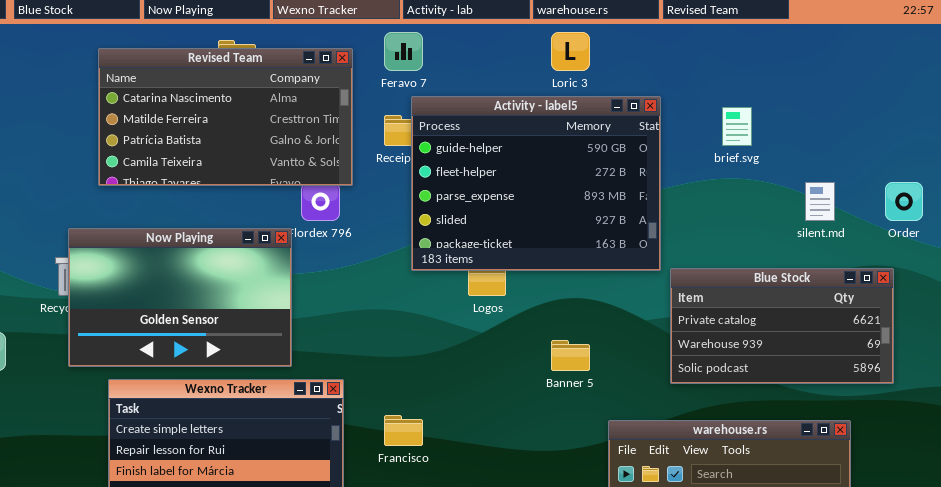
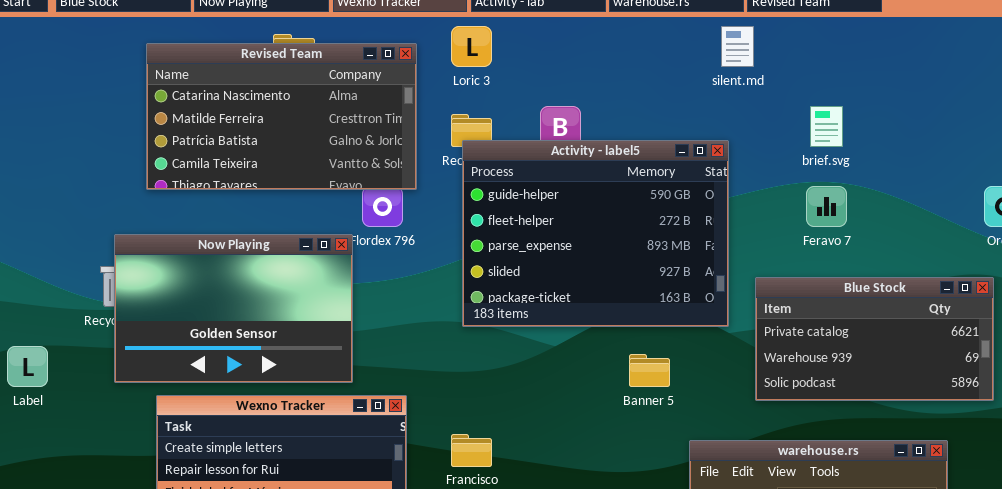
Feravo 7: [384,32,423,71] -> [806,186,847,227], moved
Loric 3: [551,32,590,71] -> [451,26,492,67], moved
Activity - label5: [411,96,661,271] -> [462,140,729,327], moved
silent.md: [805,182,835,221] -> [721,26,754,67], moved

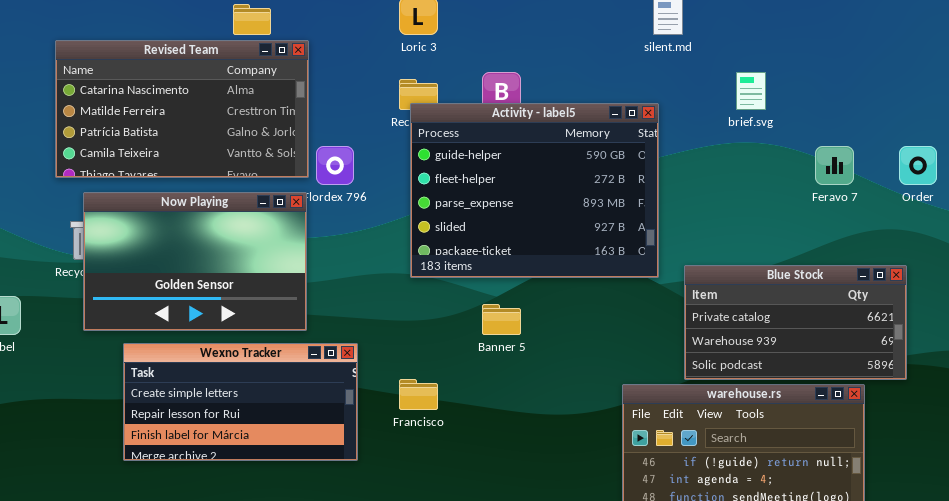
Revised Team: [146,43,417,190] -> [55,40,309,178], moved
Feravo 7: [806,186,847,227] -> [815,146,854,185], moved
Blue Stock: [755,277,994,401] -> [684,265,907,380], moved
Banner 5: [629,354,670,387] -> [482,304,521,335], moved

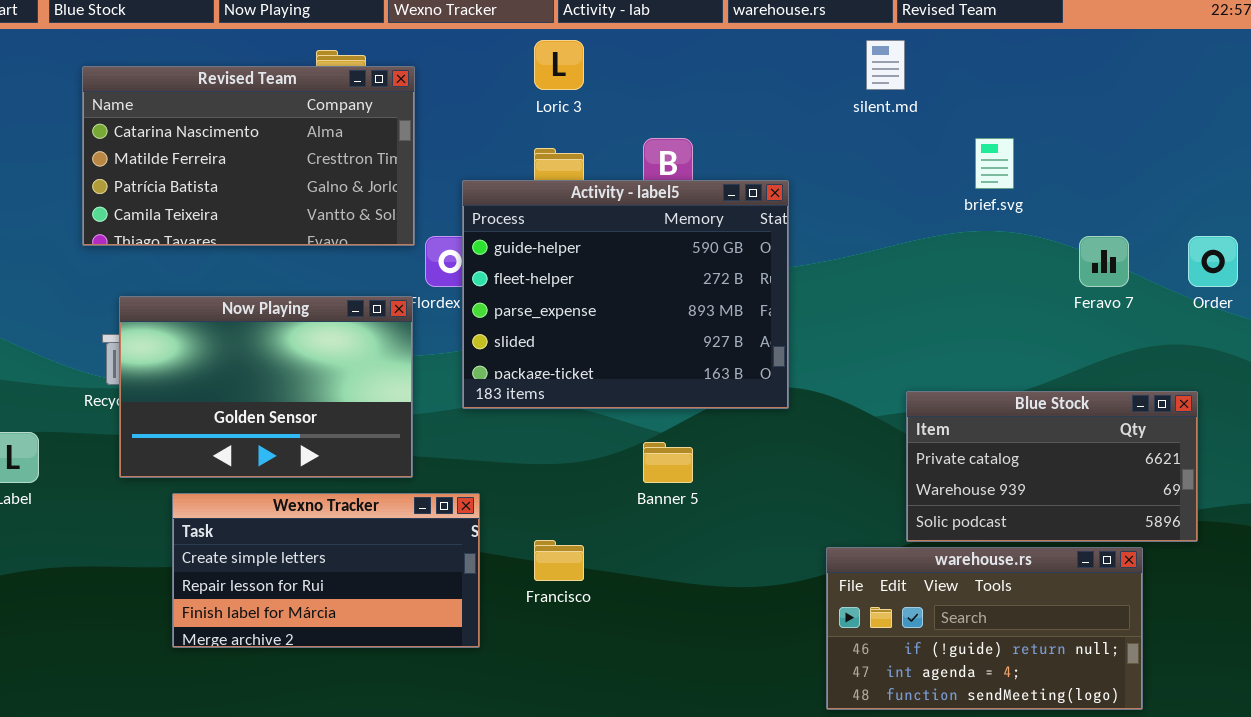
Revised Team: [55,40,309,178] -> [82,66,415,246], moved
Activity - label5: [410,103,659,278] -> [462,180,789,409], moved

